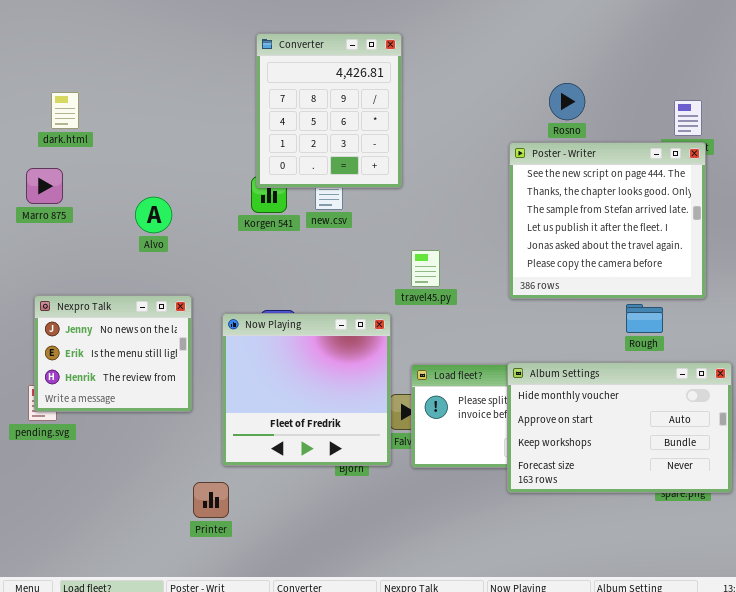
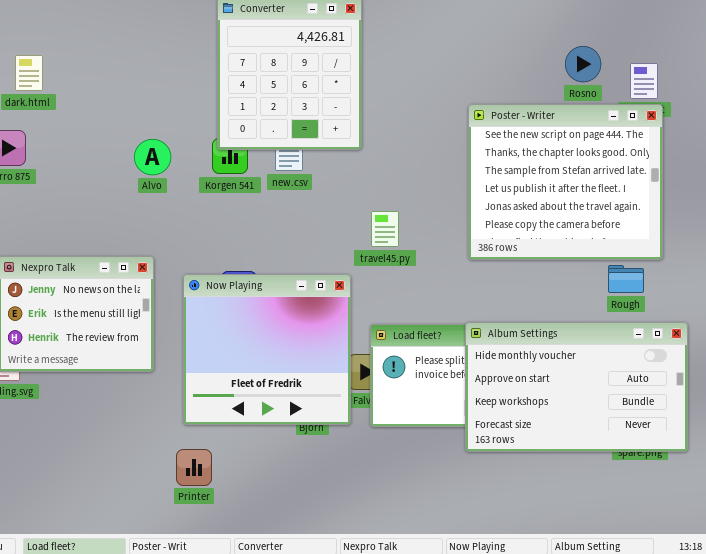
Rosno: [549,83,585,120] -> [565,46,601,82], moved
Alvo: [135,197,172,233] -> [134,139,171,175], moved
Rough: [626,304,663,333] -> [608,265,644,293], moved
Printer: [193,482,229,518] -> [176,449,212,486], moved

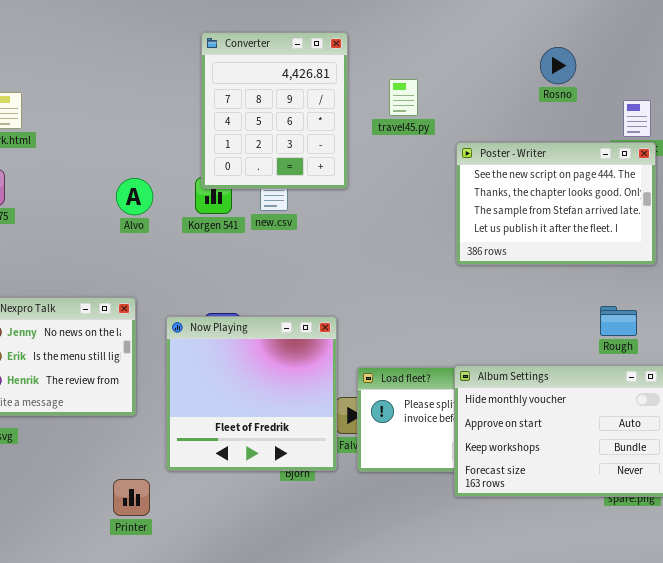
Rosno: [565,46,601,82] -> [540,47,576,84], moved
Poster - Writer: [468,104,663,260] -> [456,142,656,265], resized
travel45.py: [371,211,399,247] -> [389,79,418,116], moved
Printer: [176,449,212,486] -> [113,479,150,516], moved

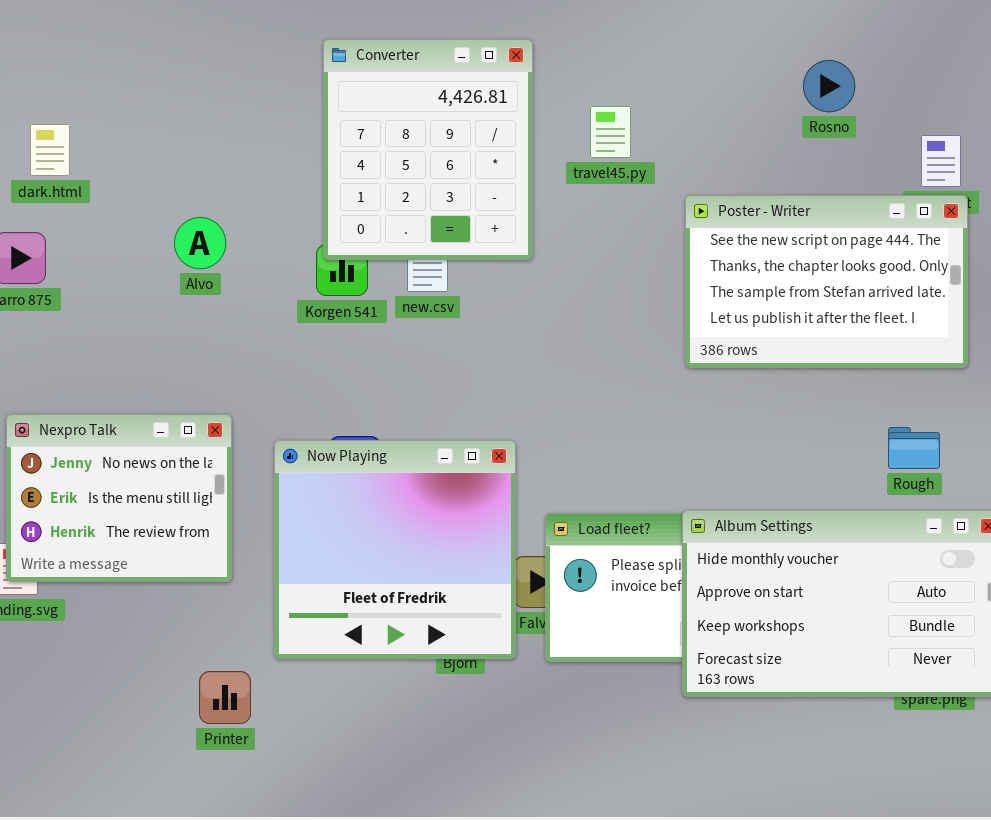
Alvo: [116,178,153,215] -> [174,217,226,269], moved

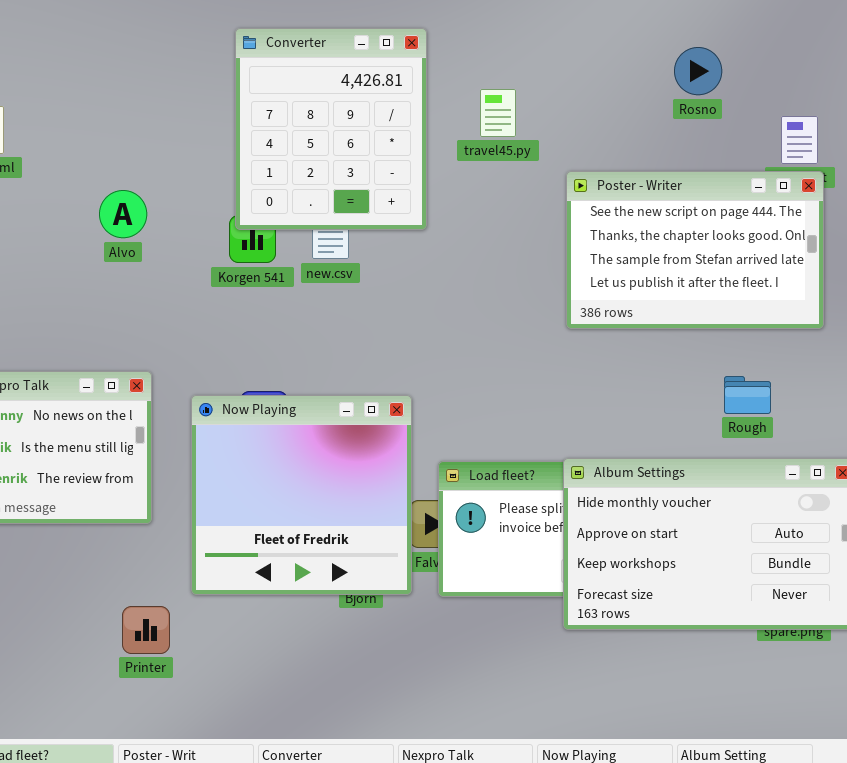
Rough: [888,427,940,469] -> [724,376,771,414], moved

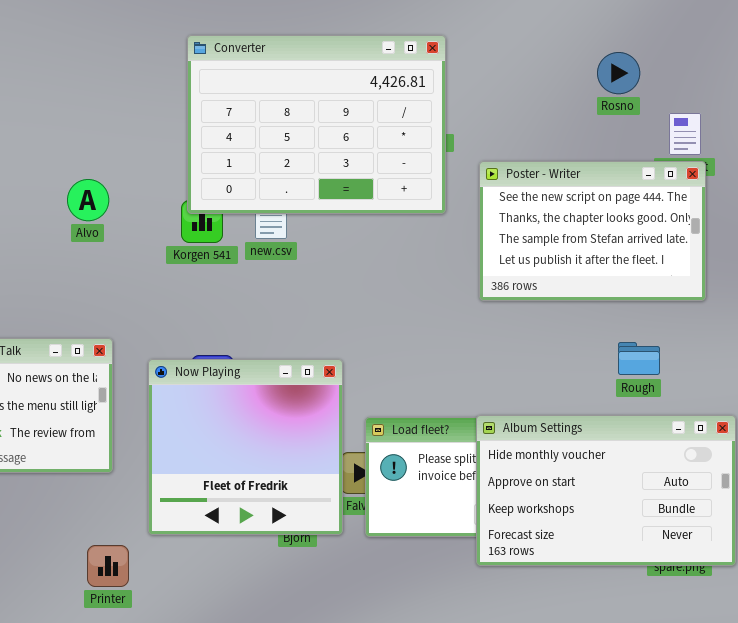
Converter: [235,28,427,230] -> [187,35,446,214], resized
Rosno: [674,47,722,95] -> [597,52,640,94], moved

